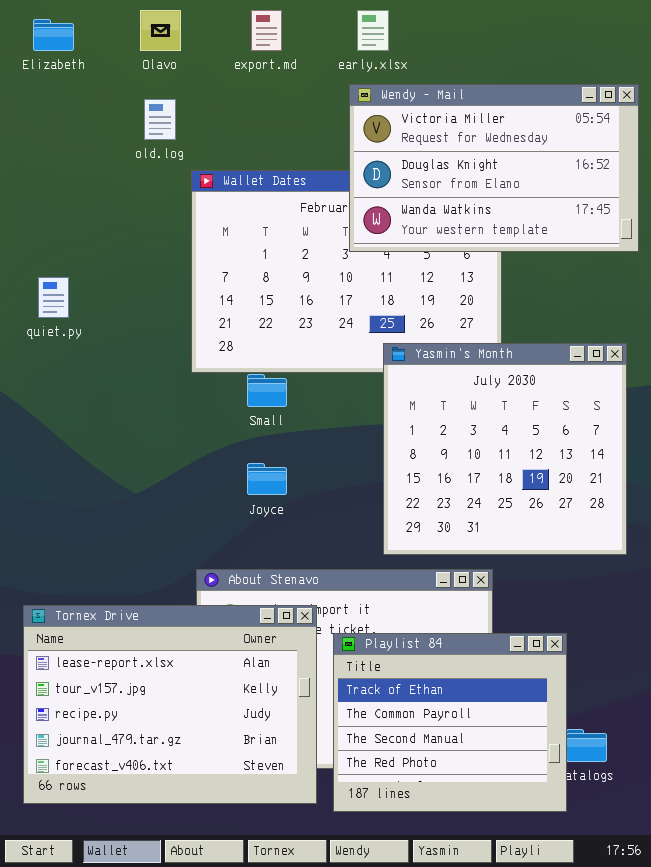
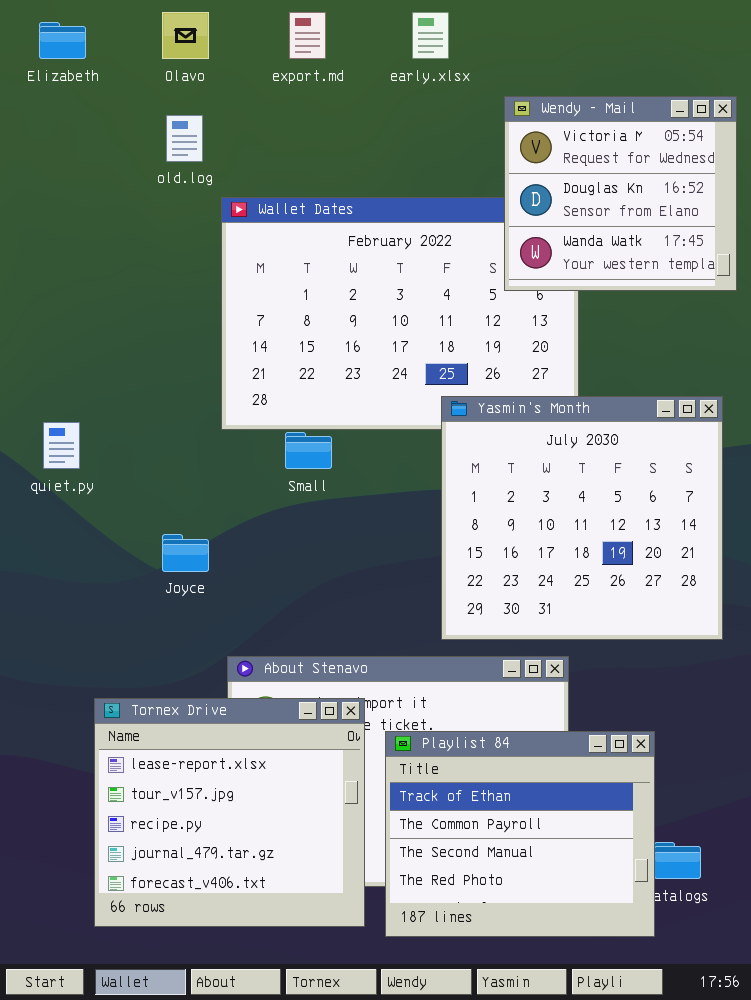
Wendy - Mail: [349,84,639,252] -> [504,96,737,291], resized
quiet.py: [38,277,69,318] -> [43,422,80,469], moved
Joyce: [247,463,287,495] -> [162,534,209,572], moved
Tornex Drive: [23,605,317,804] -> [94,698,365,927], resized

